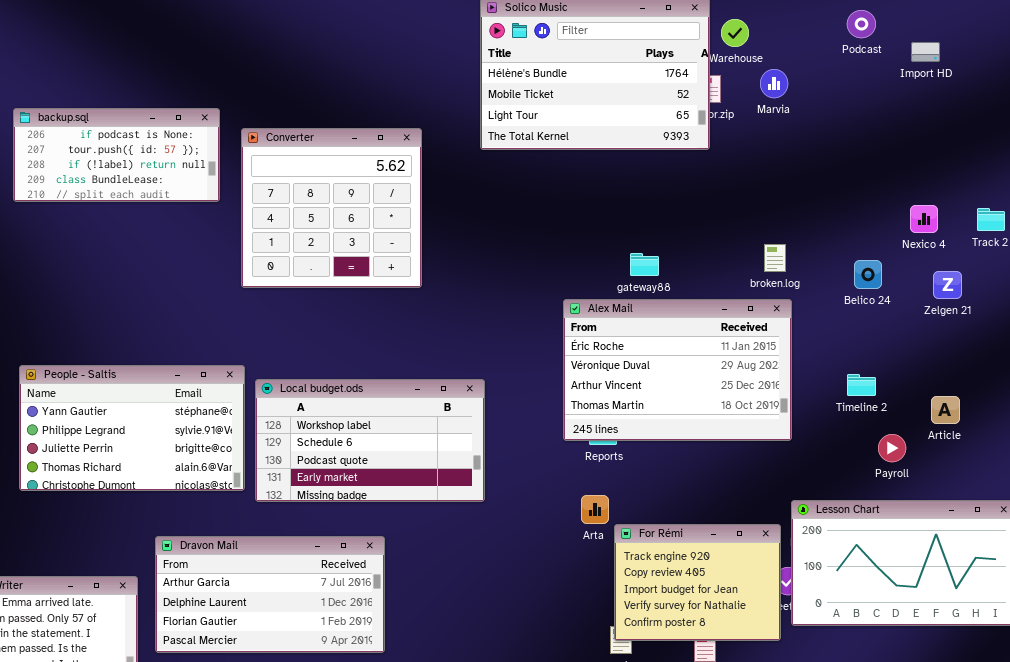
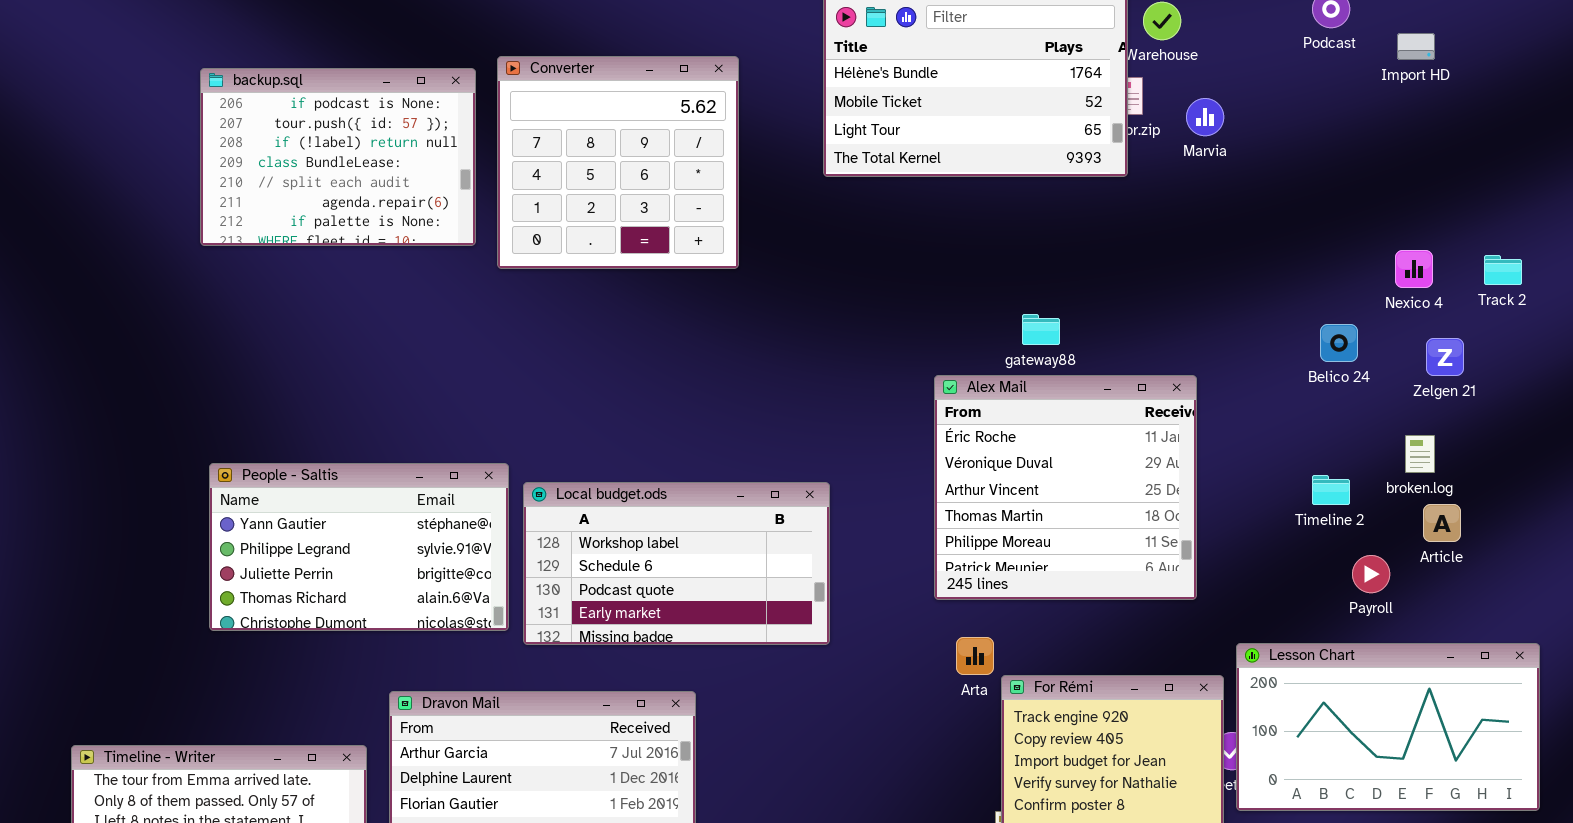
Marvia: [760,69,788,98] -> [1186,98,1224,136], moved
backup.sql: [13,108,220,202] -> [200,68,476,246], resized
Converter: [241,128,422,288] -> [497,56,739,269], moved
broken.log: [764,244,786,272] -> [1405,435,1435,473], moved
Alex Mail: [563,299,792,441] -> [934,375,1197,600], resized

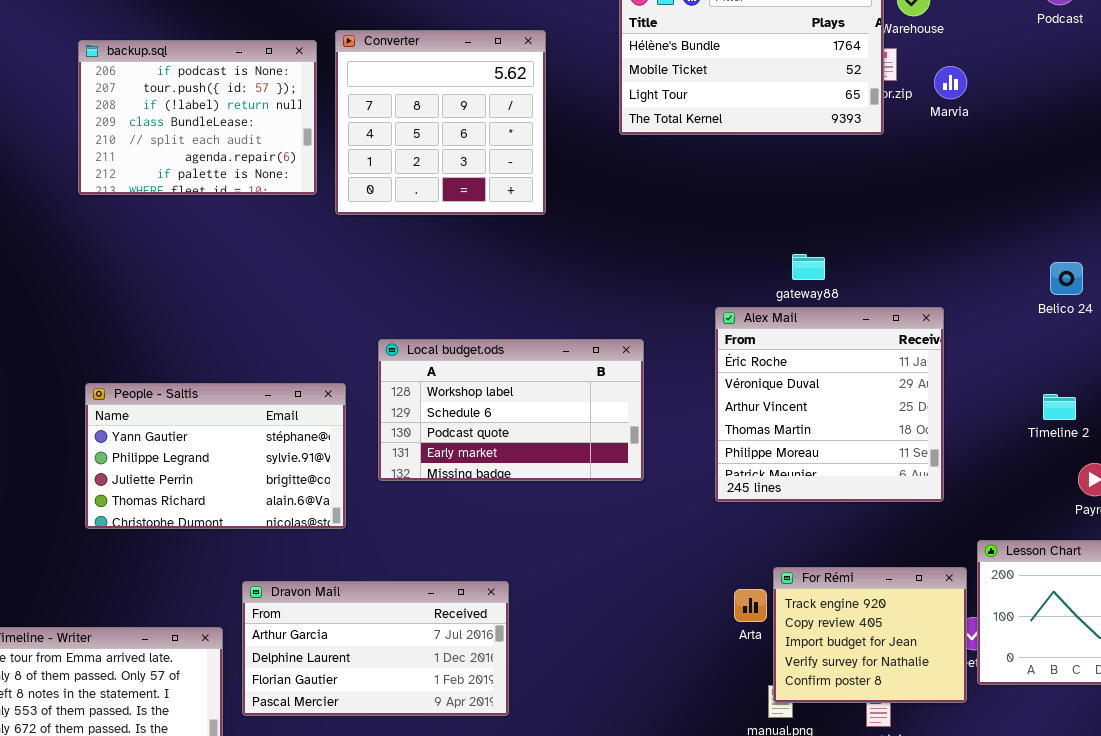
Local budget.ods: [523,482,830,645] -> [378,339,644,481], moved
Arta: [956,637,994,675] -> [734,589,767,622], moved

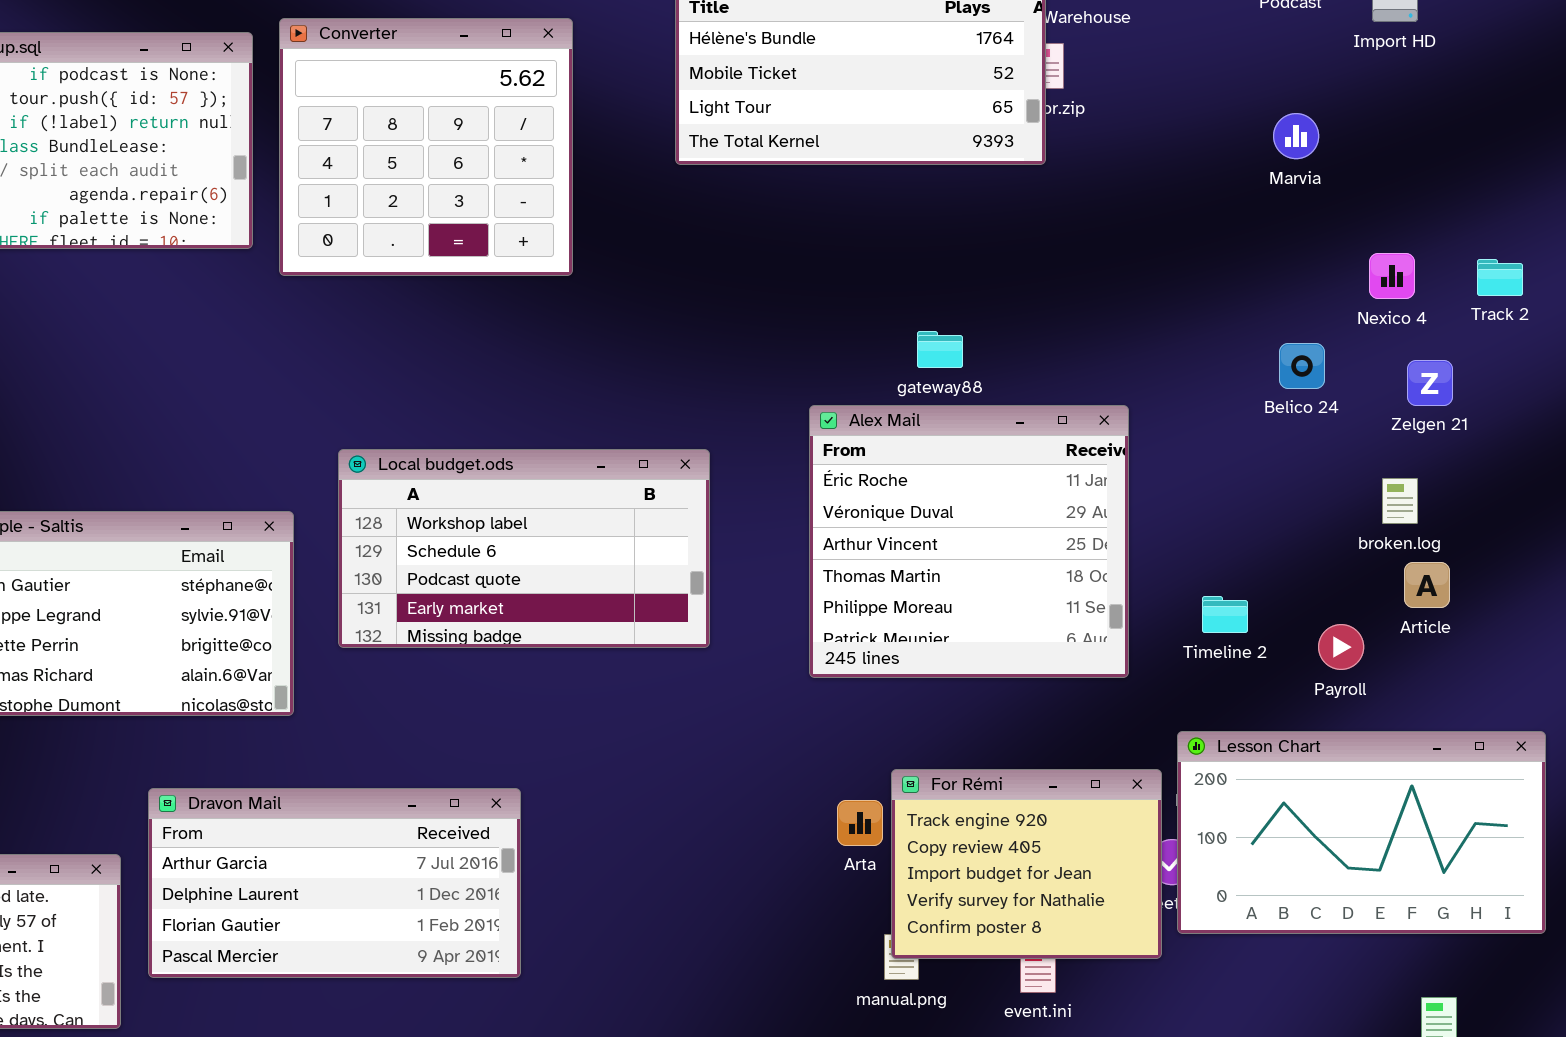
Marvia: [934,66,967,99] -> [1273,113,1319,159], moved
Timeline 2: [1043,394,1076,420] -> [1202,596,1248,633], moved

